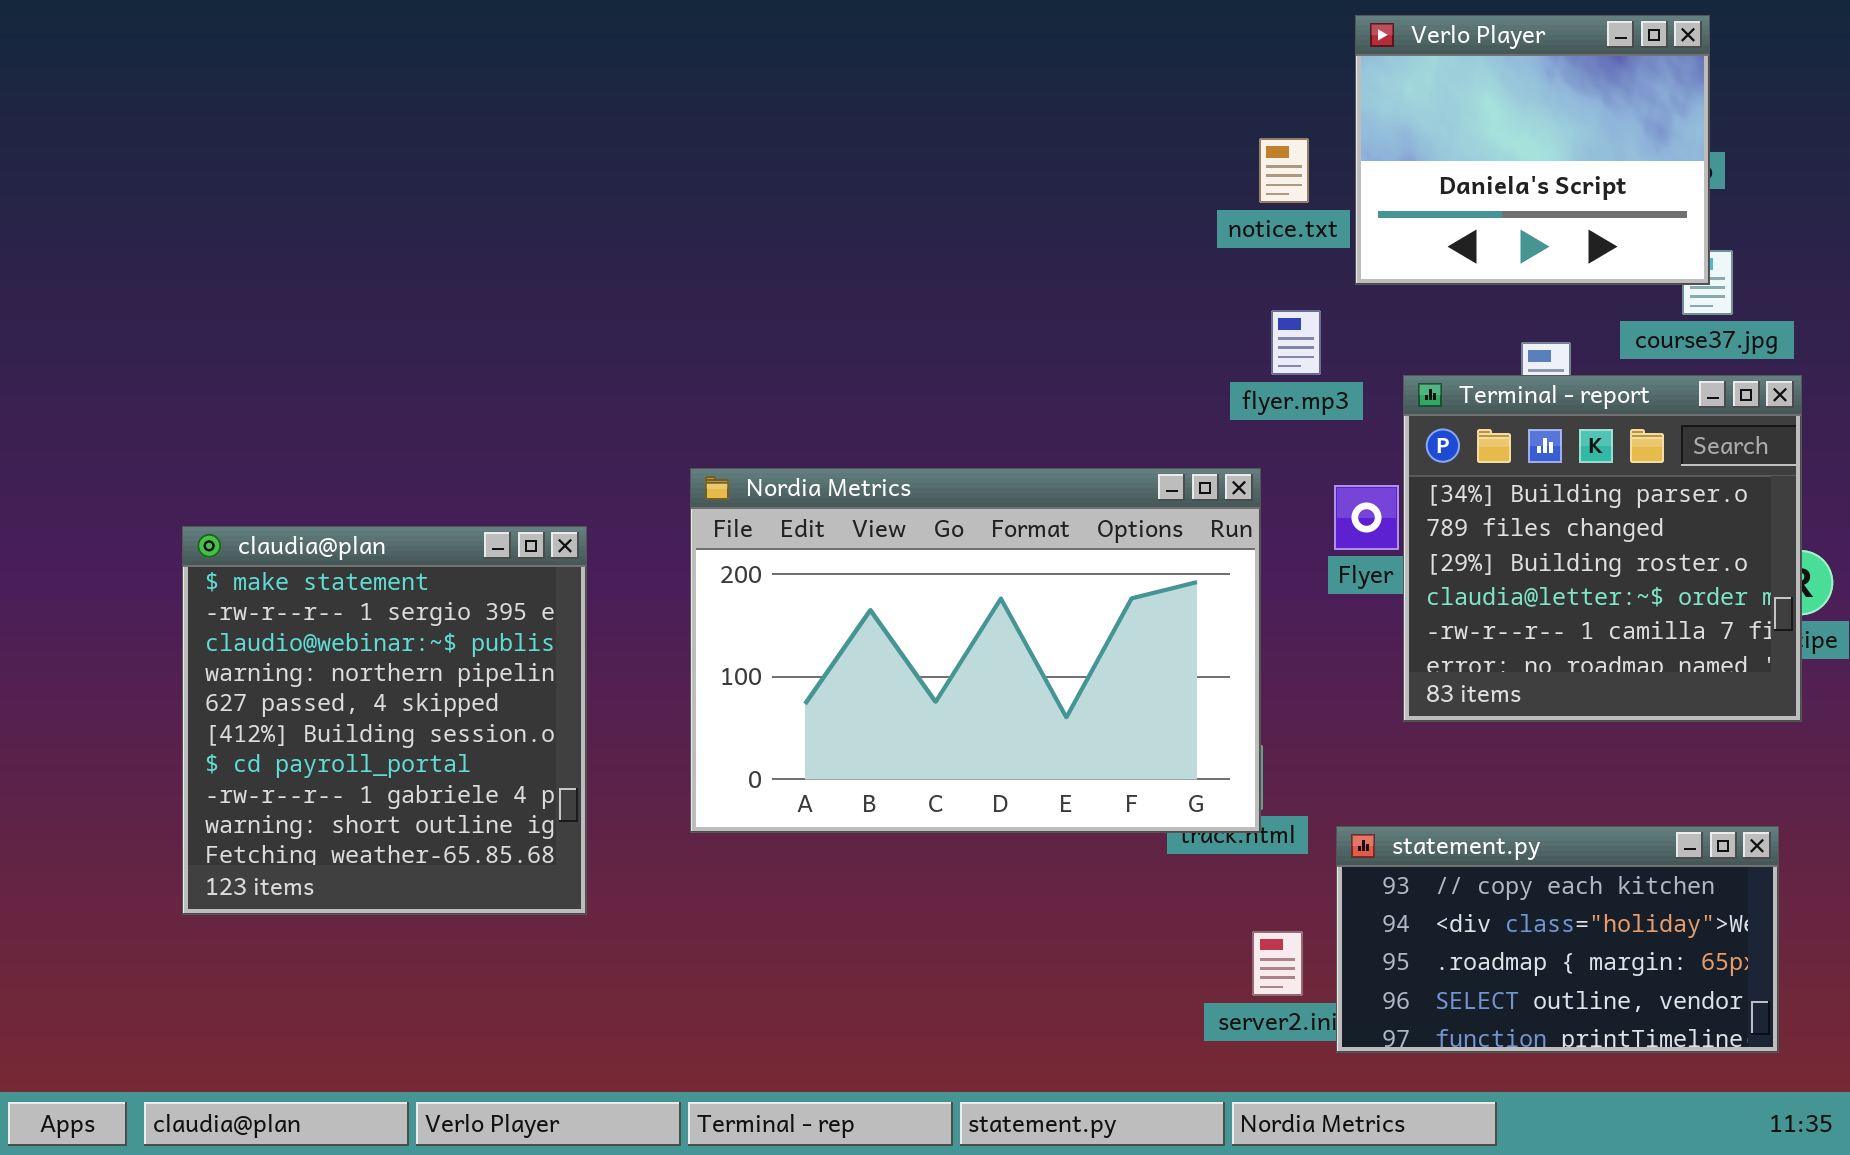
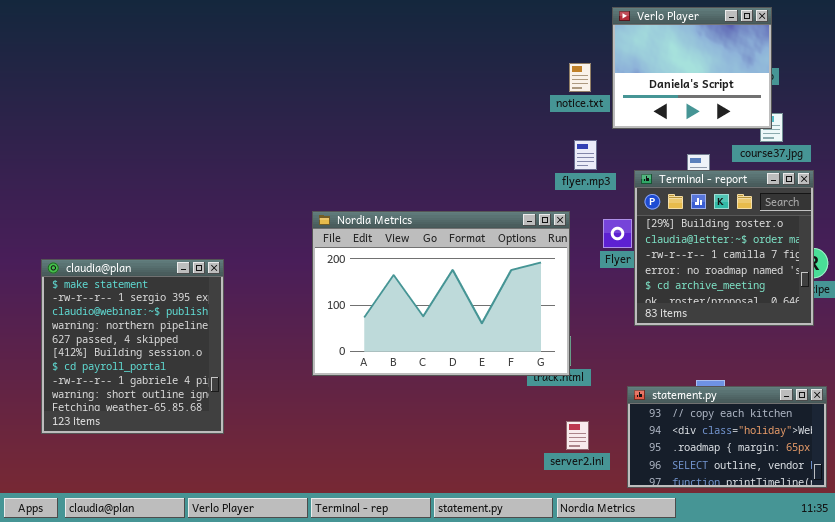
Terminal - report: [1403,375,1802,722] -> [634,170,814,326], scrolled down 2 rows
claudia@plan: [182,526,587,915] -> [41,259,224,434], moved
statement.py: [1336,826,1779,1053] -> [627,386,827,488], moved

